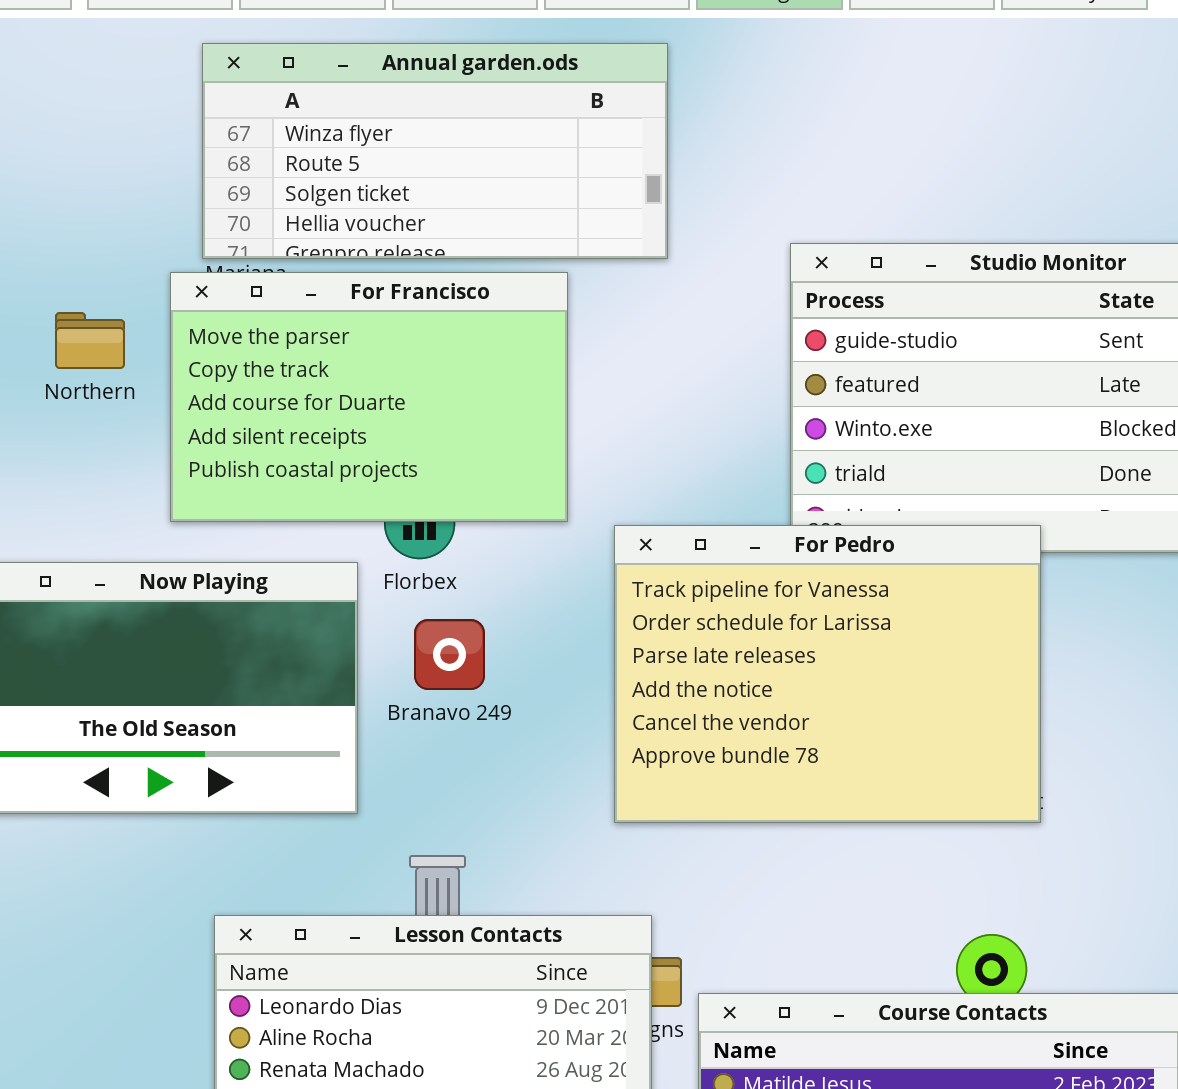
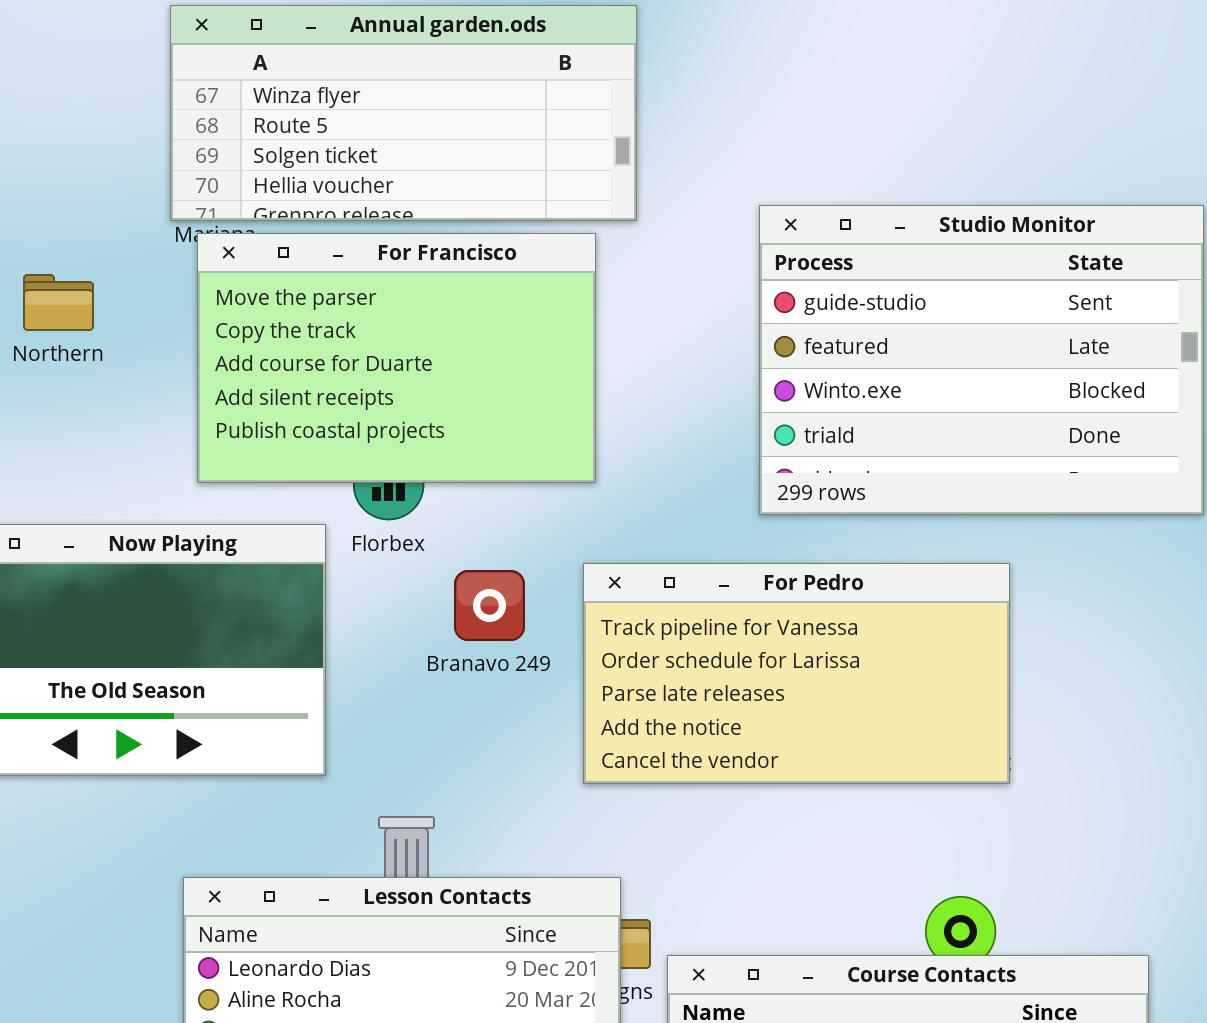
For Francisco: [170,272,568,522] -> [197,233,596,483], moved
For Pedro: [614,525,1041,823] -> [583,563,1010,784], resized
Branavo 249: [414,619,485,690] -> [454,570,525,641], moved

